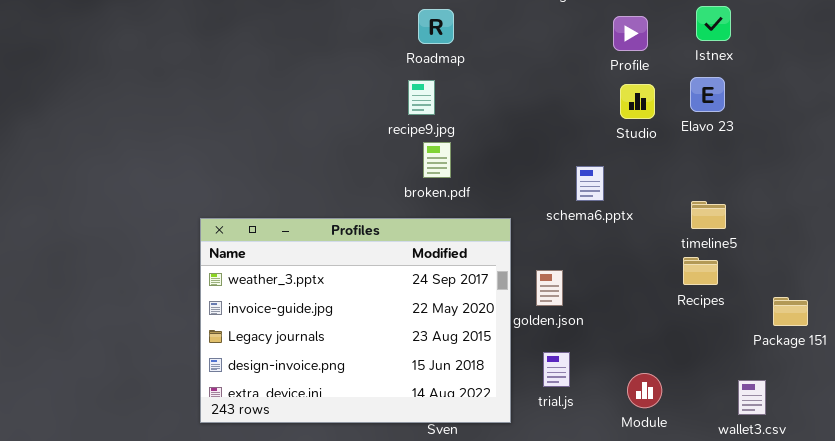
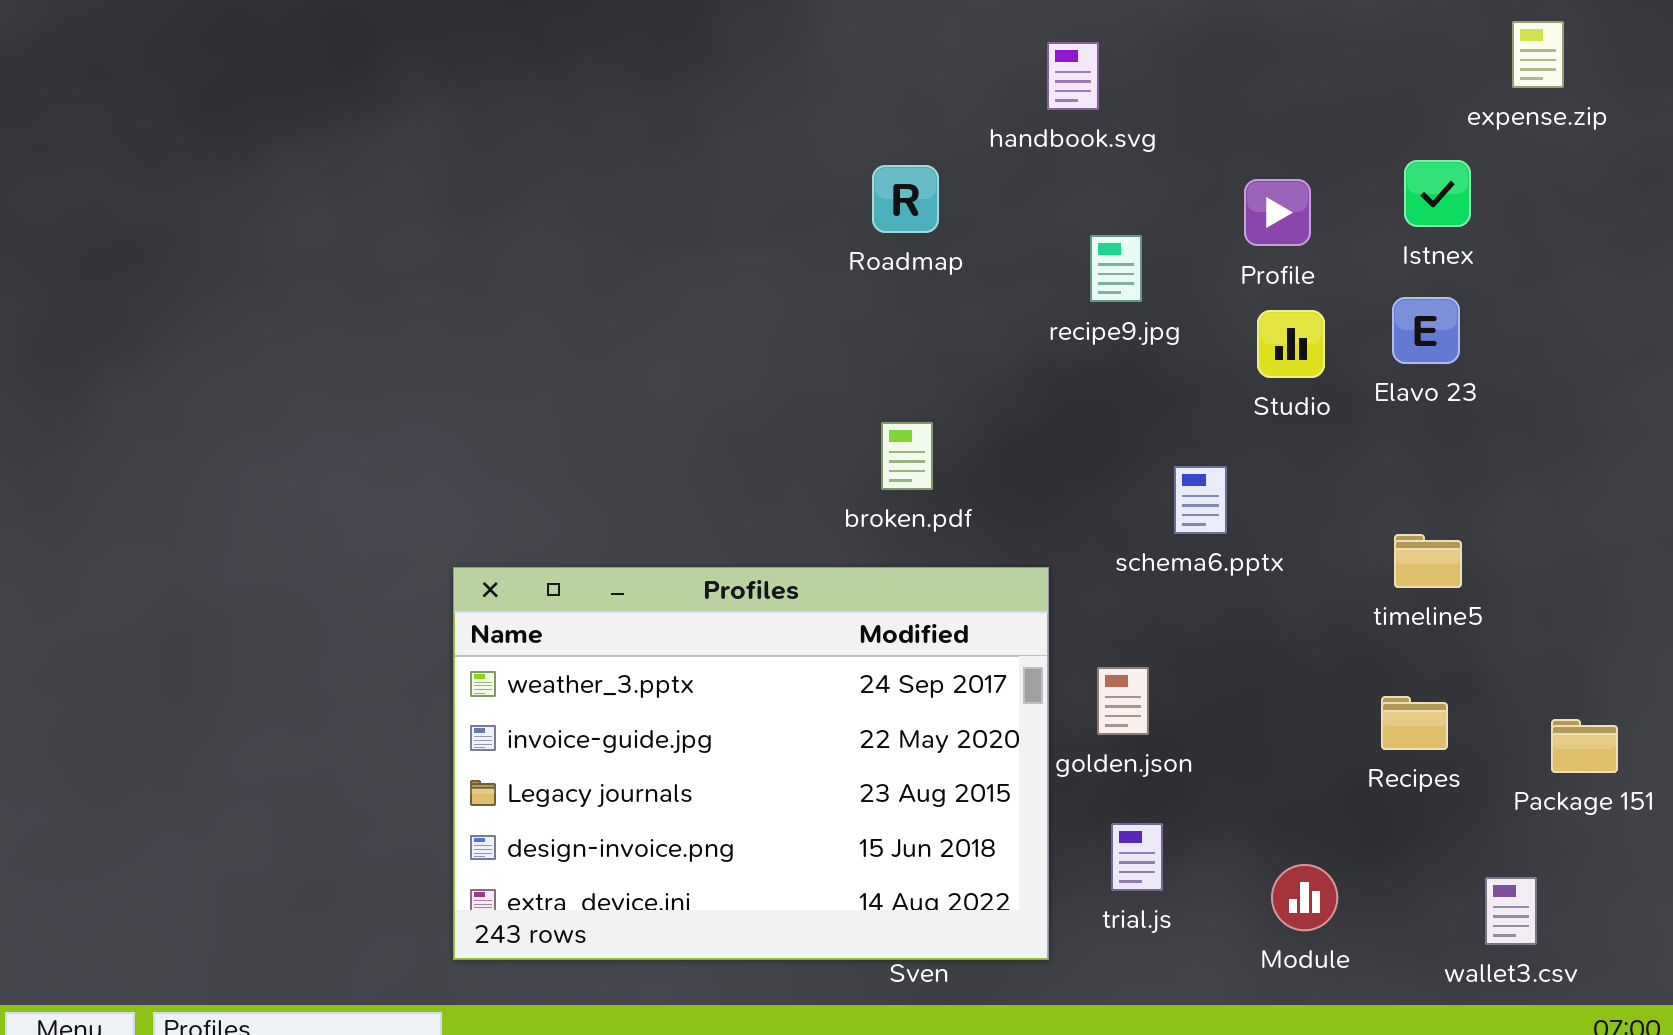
recipe9.jpg: [408,80,435,115] -> [1090,235,1142,302], moved
Recipes: [683,257,718,285] -> [1381,696,1448,750], moved

